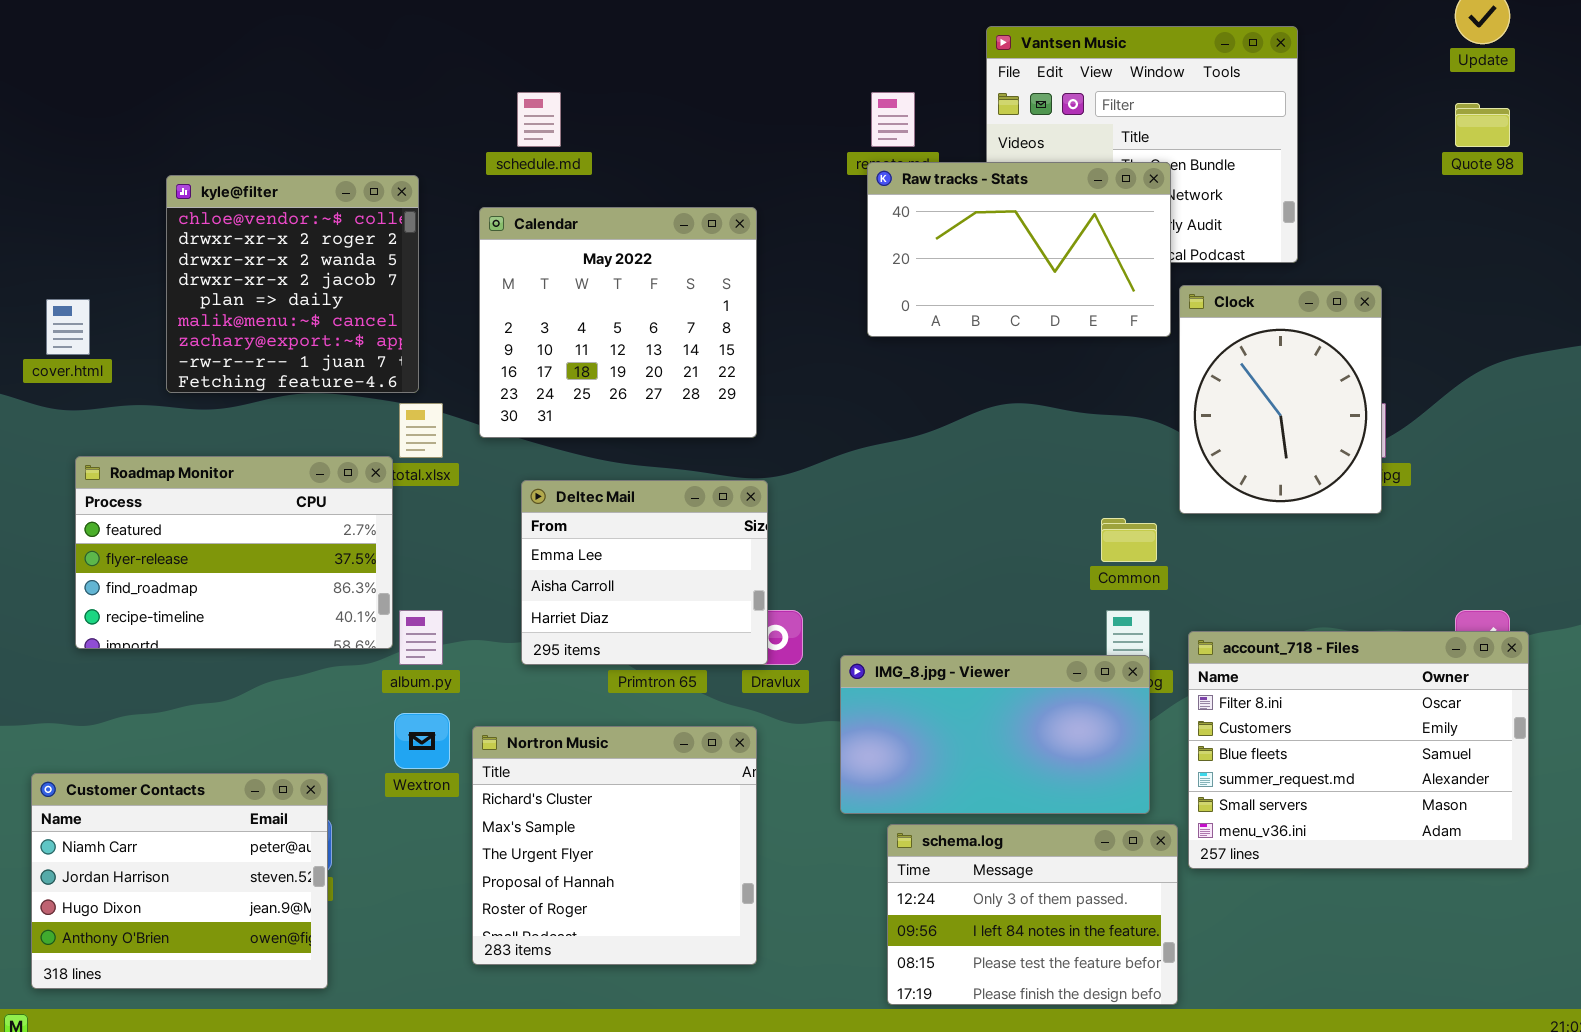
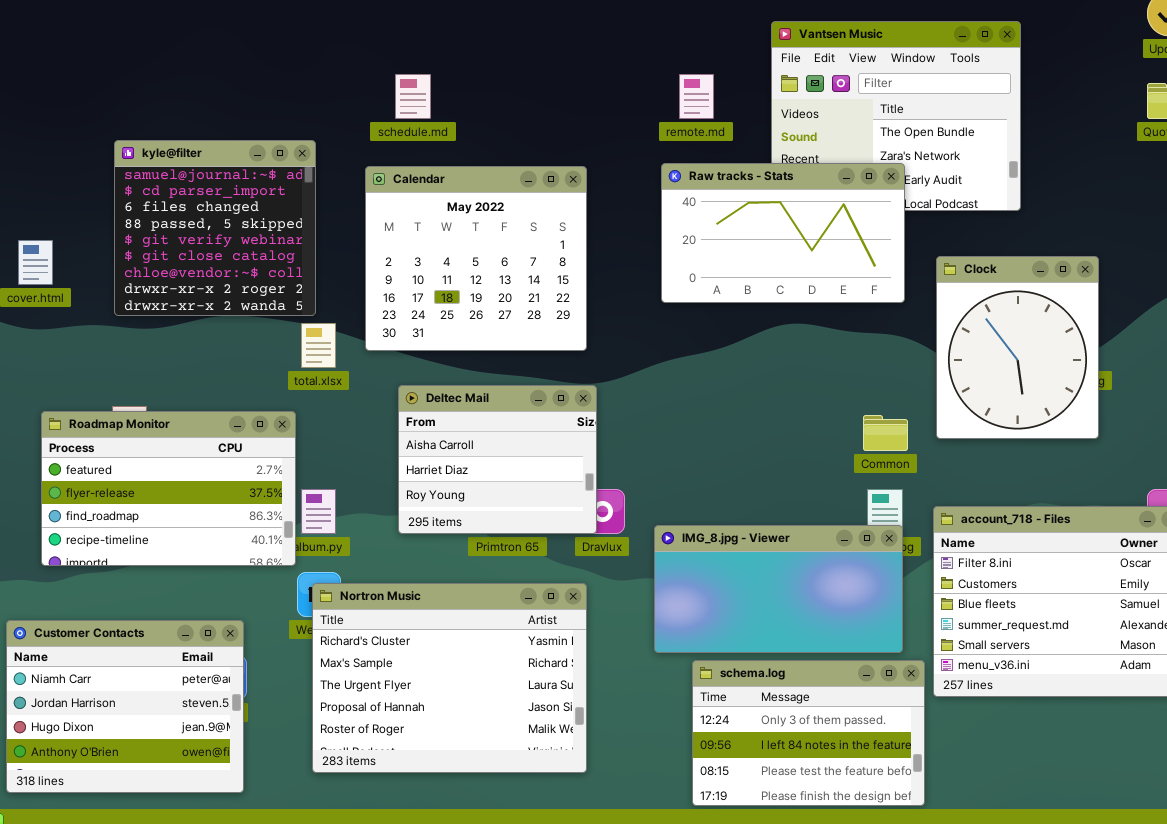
Raw tracks - Stats: [867,162,1171,337] -> [661,163,905,303], moved
kyle@filter: [166,175,419,393] -> [114,140,316,316], scrolled up 6 rows
Clock: [1179,285,1382,514] -> [936,256,1099,439], moved
Roadmap Monitor: [75,456,393,649] -> [41,411,296,566], moved
Deltec Mail: [521,480,768,665] -> [398,385,597,534], scrolled down 1 row
Nortron Music: [472,726,757,965] -> [312,583,587,773], resized

